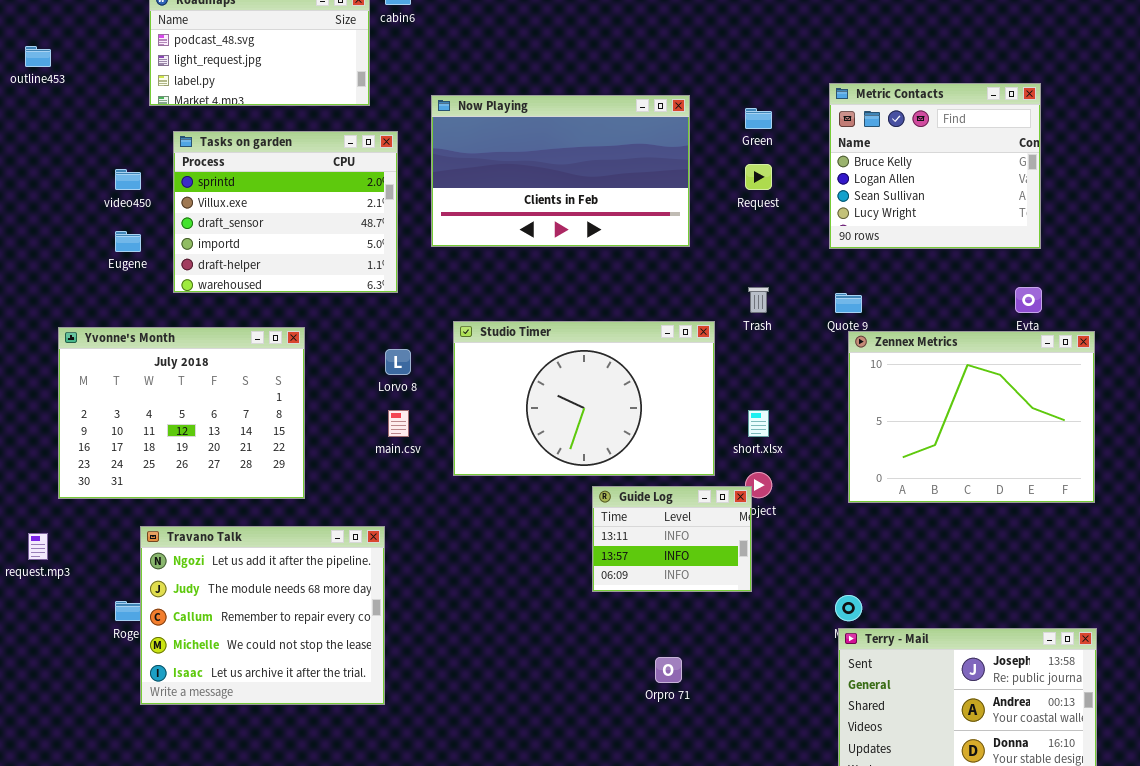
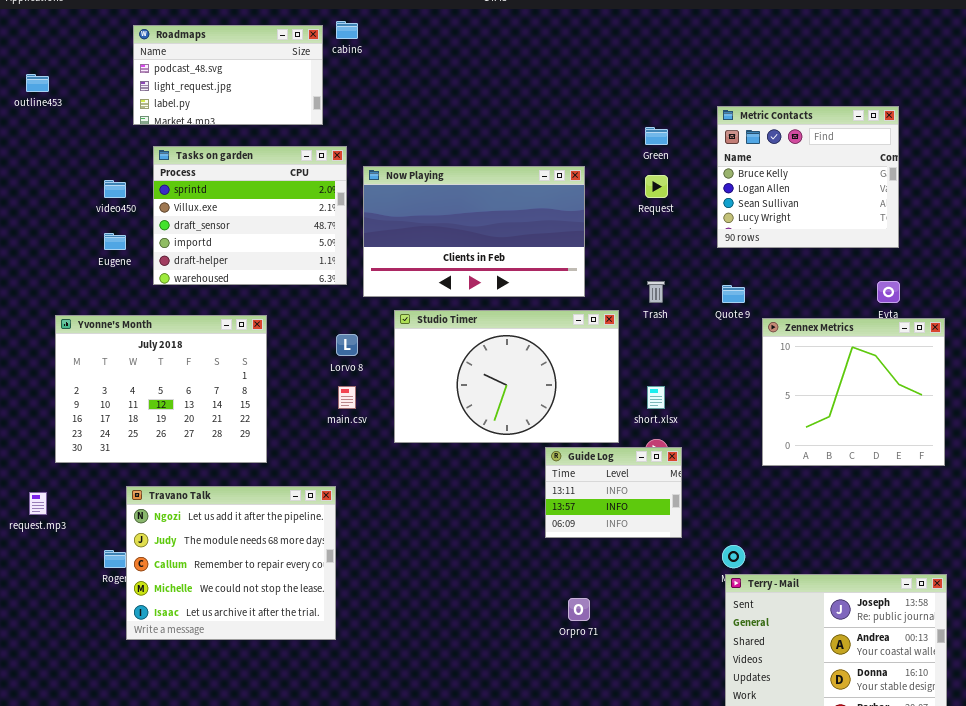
Now Playing: [431,95,690,247] -> [363,166,585,297], moved
Zennex Metrics: [848,331,1095,503] -> [762,318,945,466], resized
Guide Log: [592,486,752,592] -> [545,447,682,538], moved

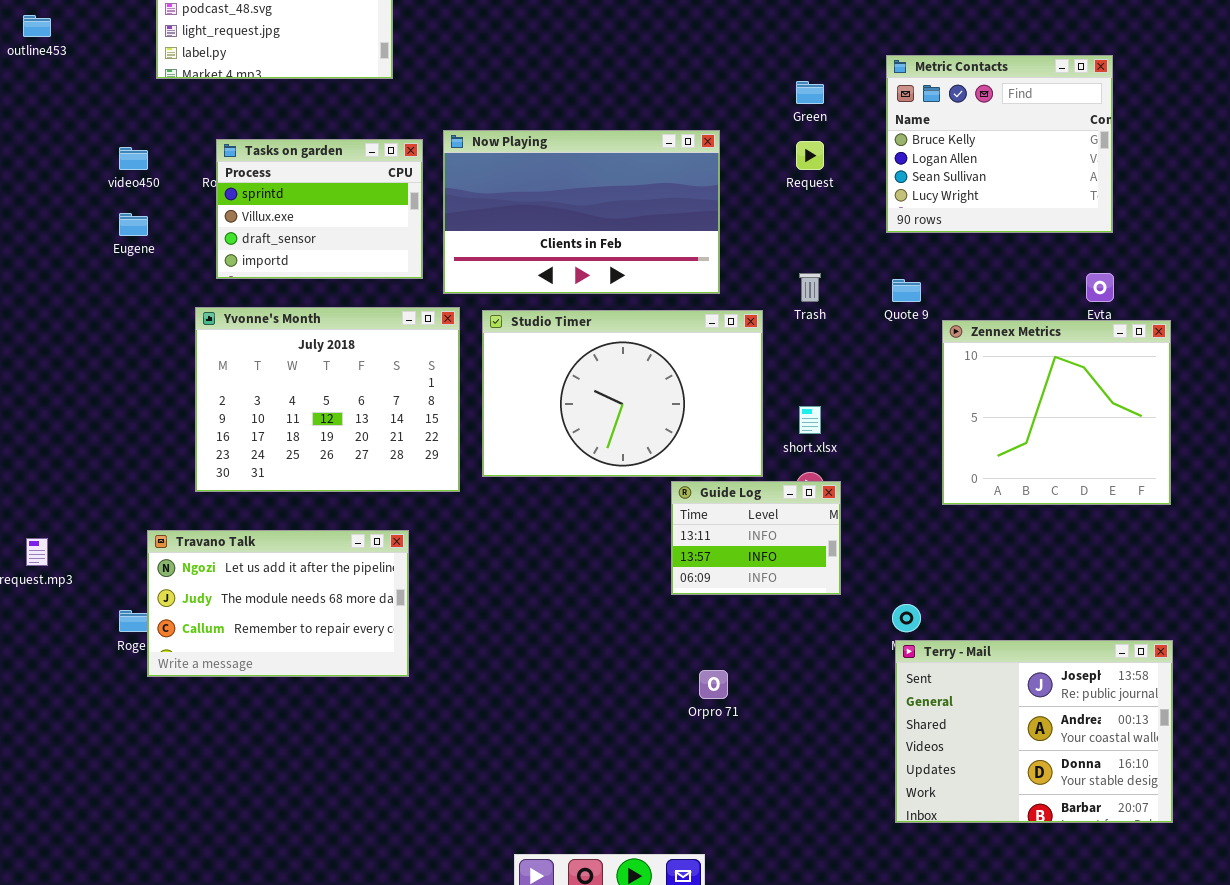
Tasks on garden: [153,146,347,285] -> [216,139,423,279], resized
Yvonne's Month: [55,315,267,463] -> [195,307,460,492], moved
Travano Talk: [126,486,336,640] -> [147,530,409,677], resized

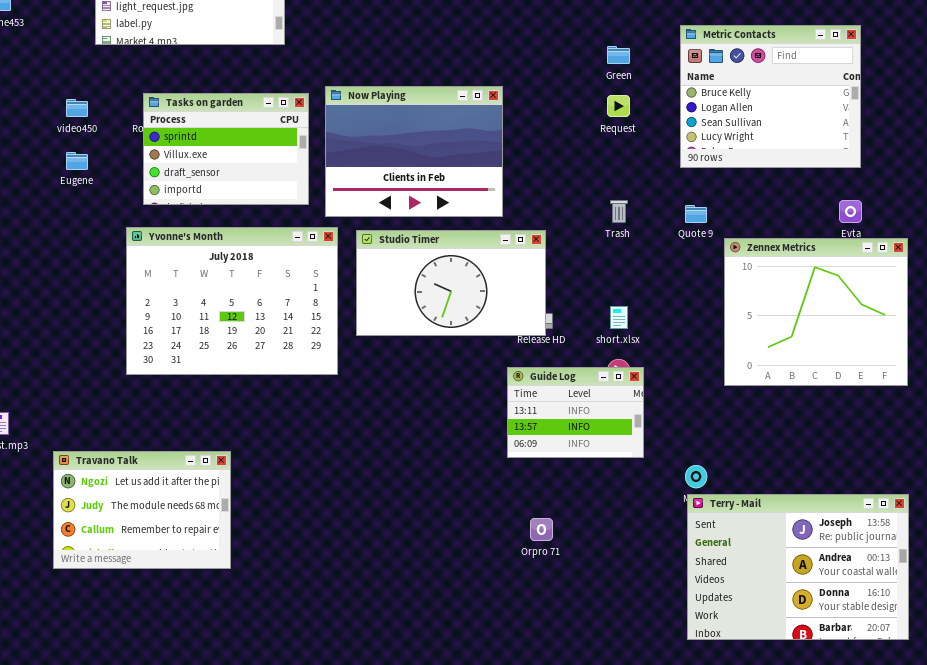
Now Playing: [443,130,720,294] -> [325,86,503,217], resized
Studio Timer: [482,310,763,477] -> [356,230,546,336], resized
Travano Talk: [147,530,409,677] -> [53,451,231,569], moved, resized

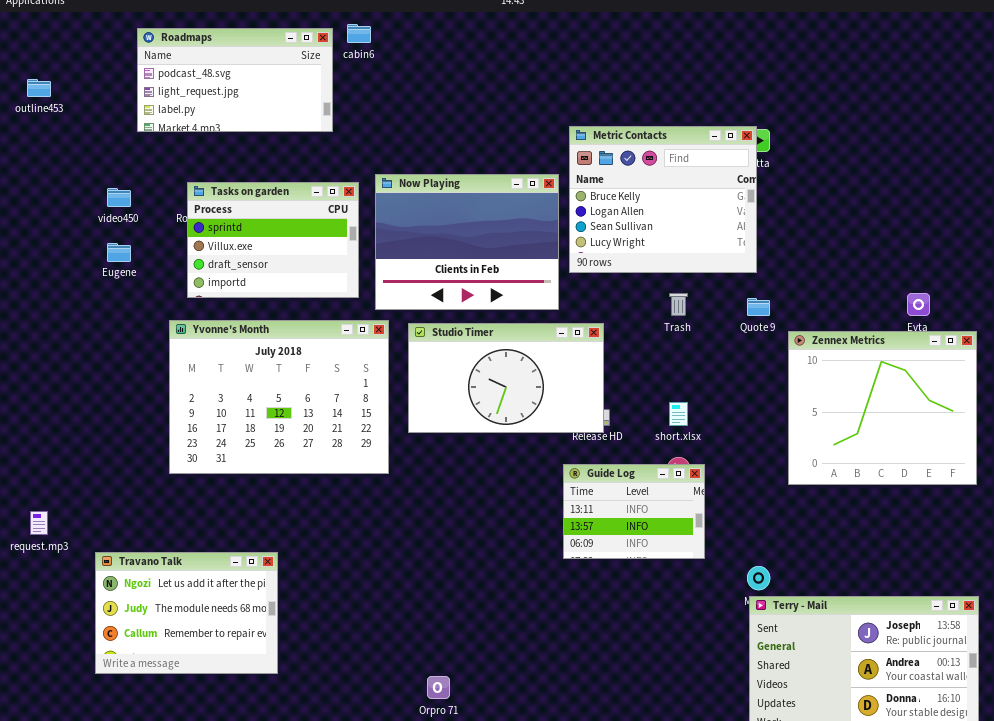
Metric Contacts: [680,25,861,168] -> [569,126,757,273], moved
Orpro 71: [530,518,553,541] -> [427,676,450,699], moved

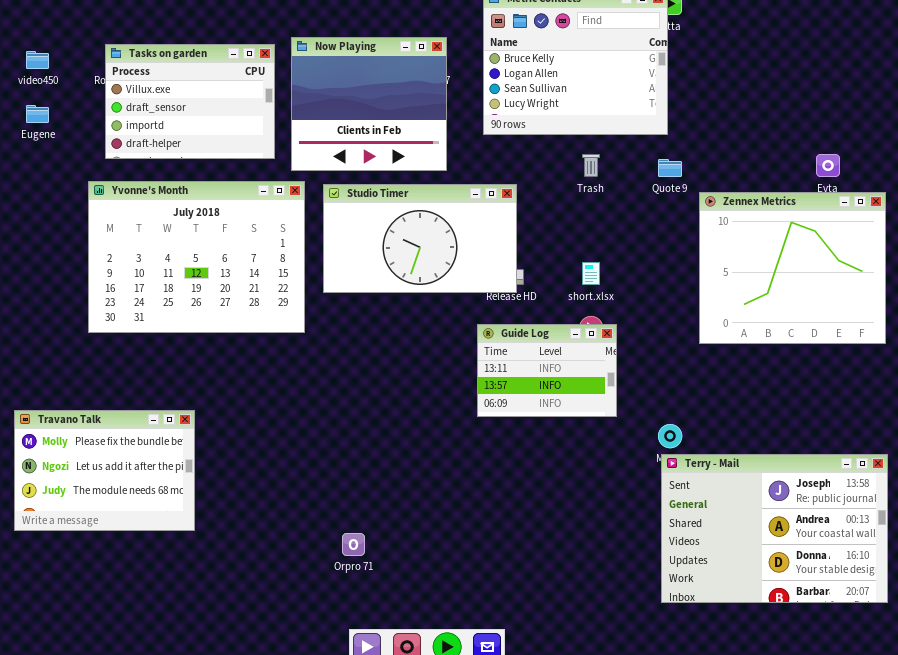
Now Playing: [375,174,559,310] -> [291,37,447,171], resized
Tasks on garden: [187,182,359,298] -> [105,44,275,159], scrolled down 1 row
Travano Talk: [95,552,278,674] -> [14,410,195,531], scrolled up 1 row

